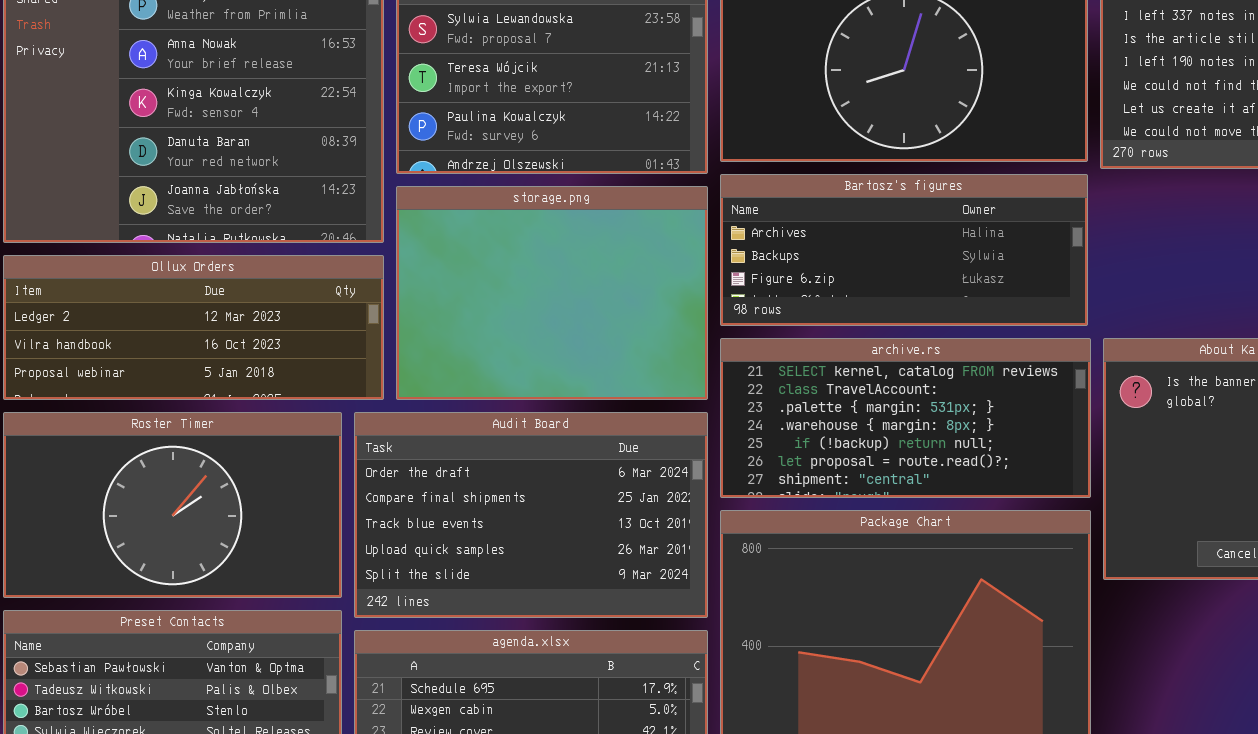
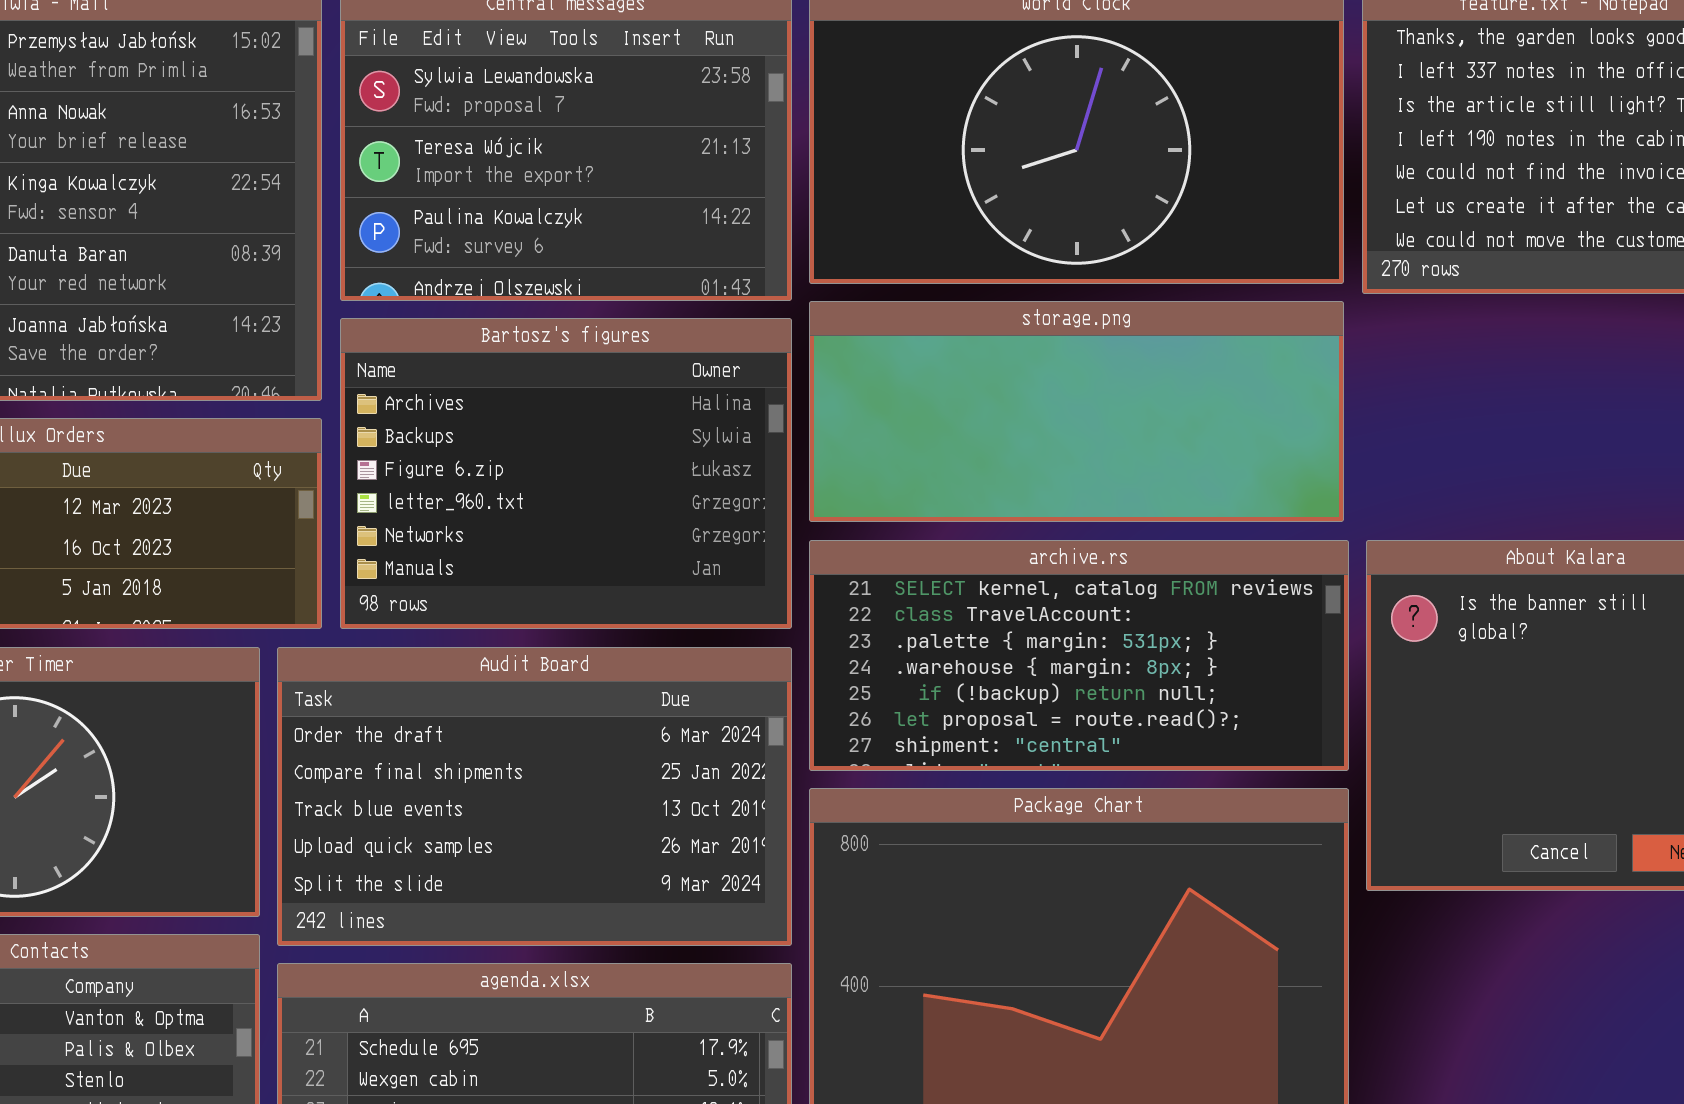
Bartosz's figures: [720,174,1088,326] -> [340,318,792,629], moved, resized
storage.png: [396,186,708,400] -> [809,301,1344,522], moved, resized

